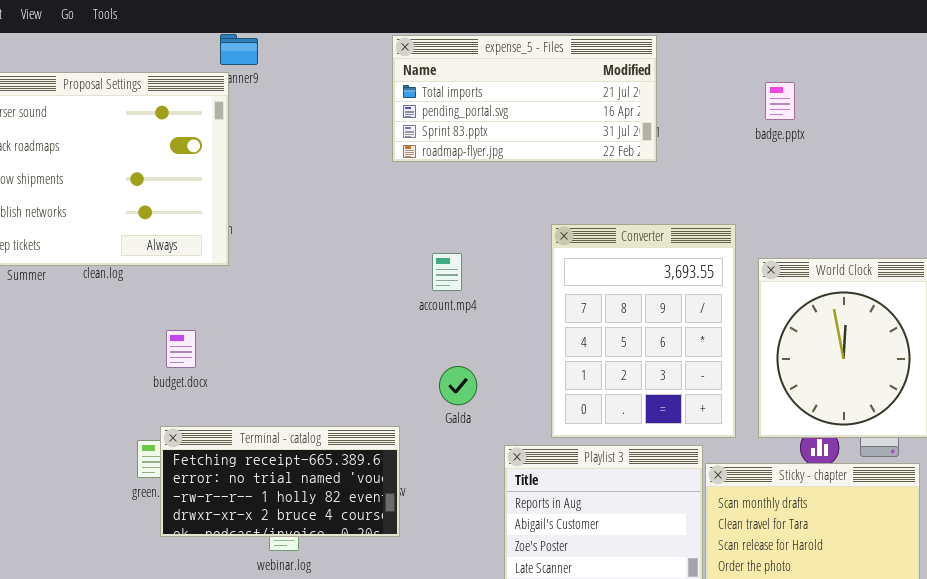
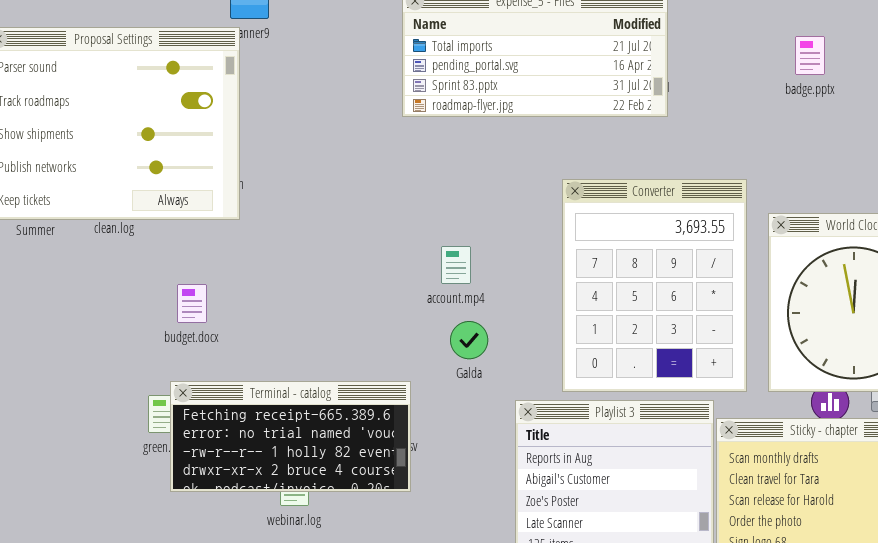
badge.pptx: [765,82,795,120] -> [795,36,825,75], moved
account.mp4: [432,253,462,291] -> [441,246,471,284], moved

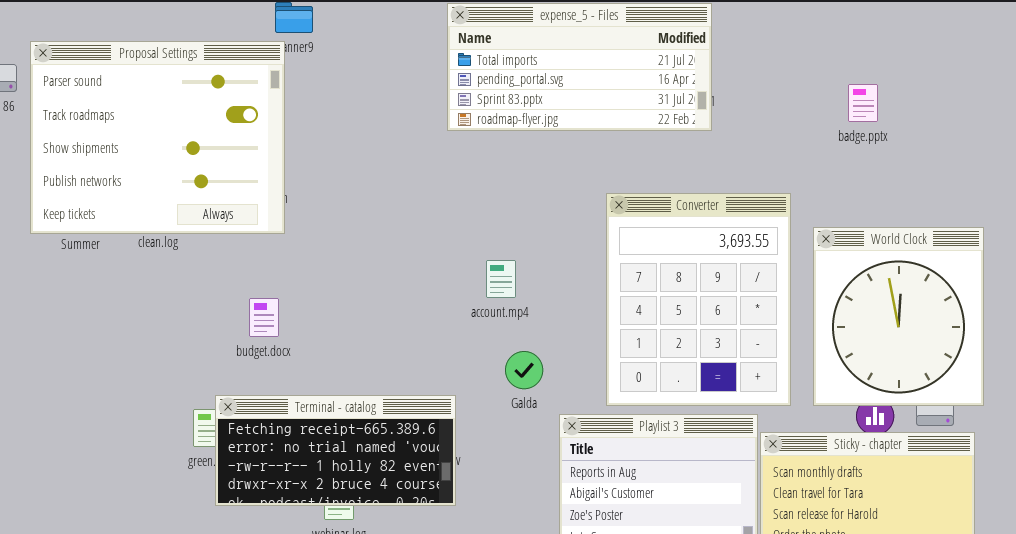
badge.pptx: [795,36,825,75] -> [848,84,878,122], moved
budget.docx: [177,284,207,323] -> [249,298,279,337], moved
Galda: [450,321,488,359] -> [505,351,543,389], moved

